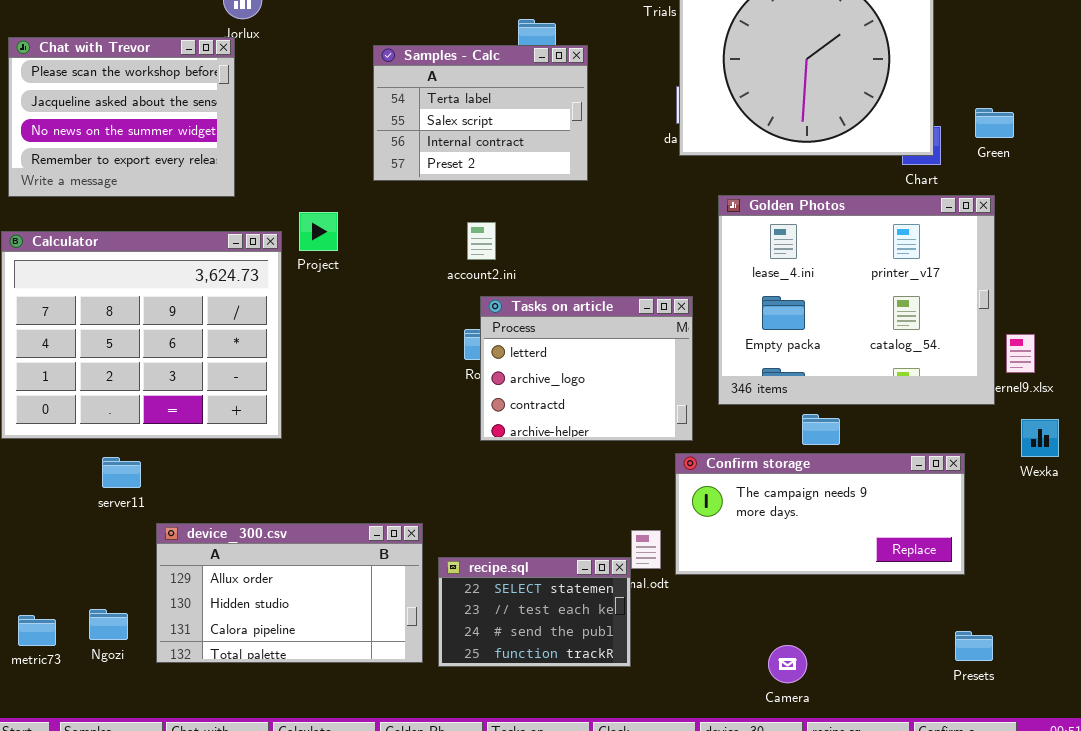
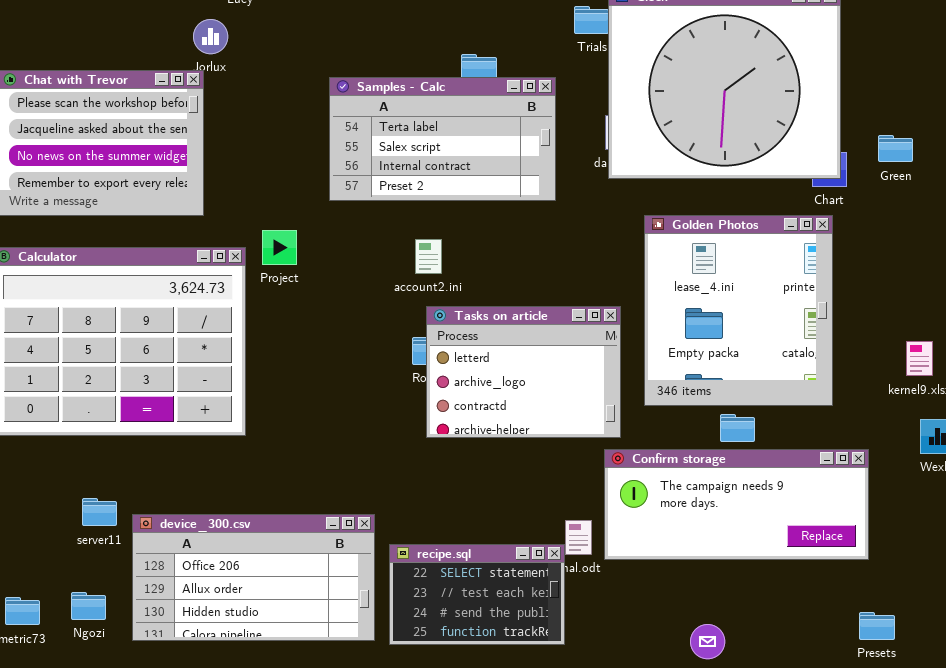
Samples - Calc: [373,45,588,181] -> [329,77,556,201], resized
Golden Photos: [718,195,995,405] -> [644,215,833,406], resized
server11: [102,457,141,488] -> [82,498,117,526], moved
device_300.csv: [156,523,423,663] -> [132,514,375,641], scrolled up 1 row

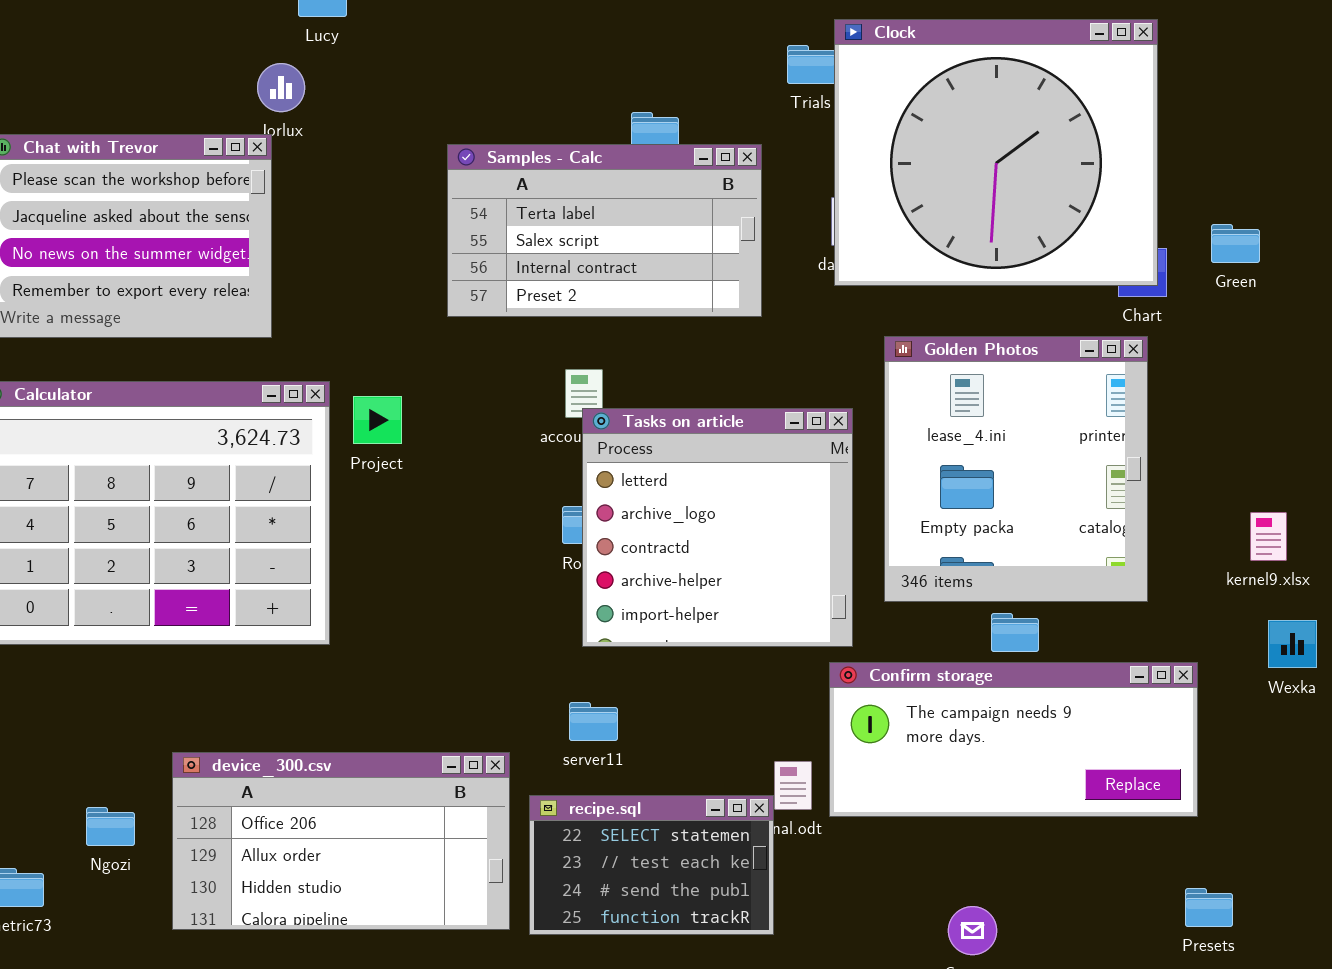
Project: [262,230,297,265] -> [353,396,402,444], moved
Tasks on article: [426,306,621,438] -> [582,408,853,647], resized
server11: [82,498,117,526] -> [569,702,618,741], moved
Ngozi: [71,592,106,620] -> [86,807,135,846], moved

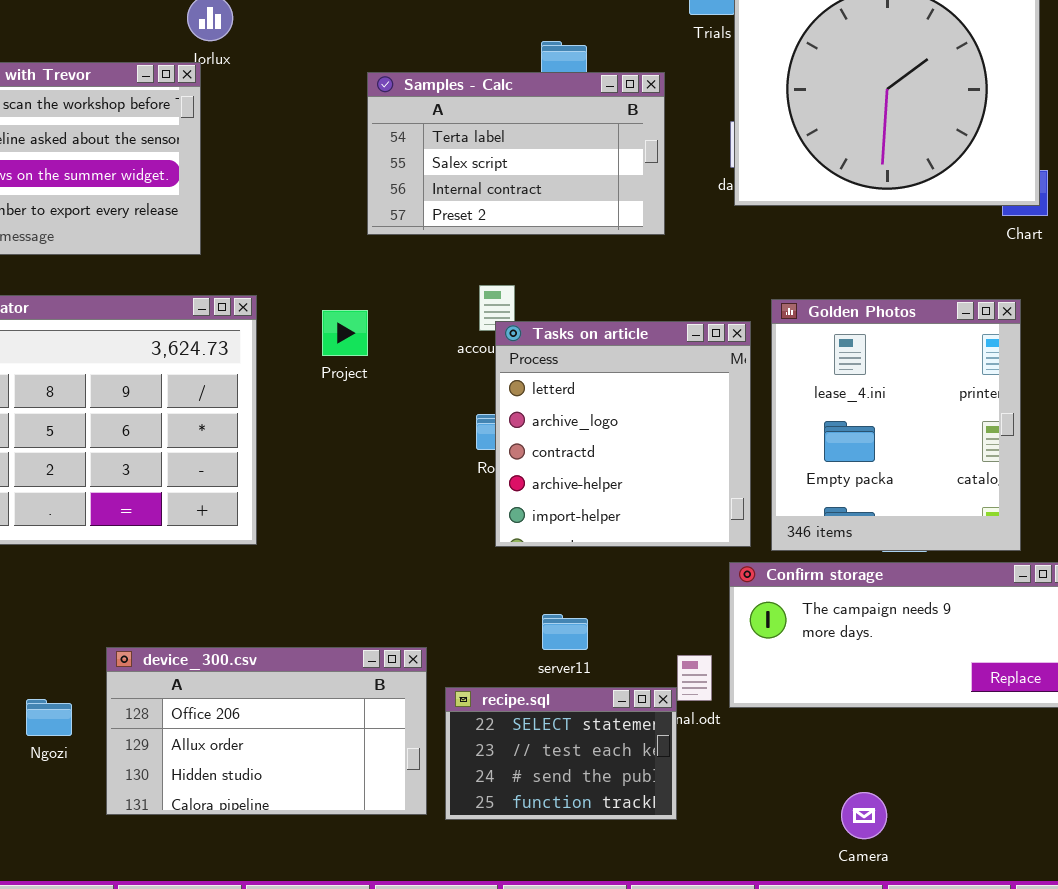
Golden Photos: [884,336,1148,602] -> [771,299,1021,551], moved
Project: [353,396,402,444] -> [322,310,368,356], moved
server11: [569,702,618,741] -> [542,614,588,650], moved

